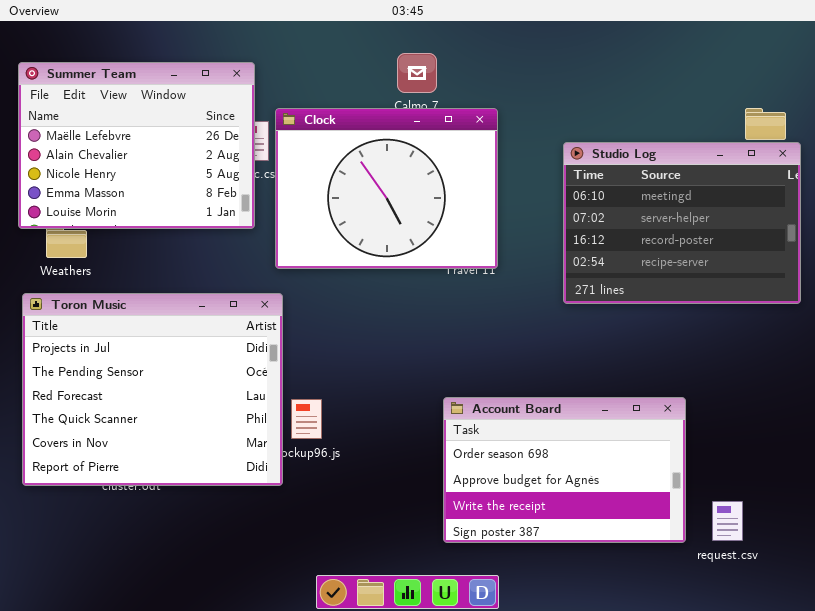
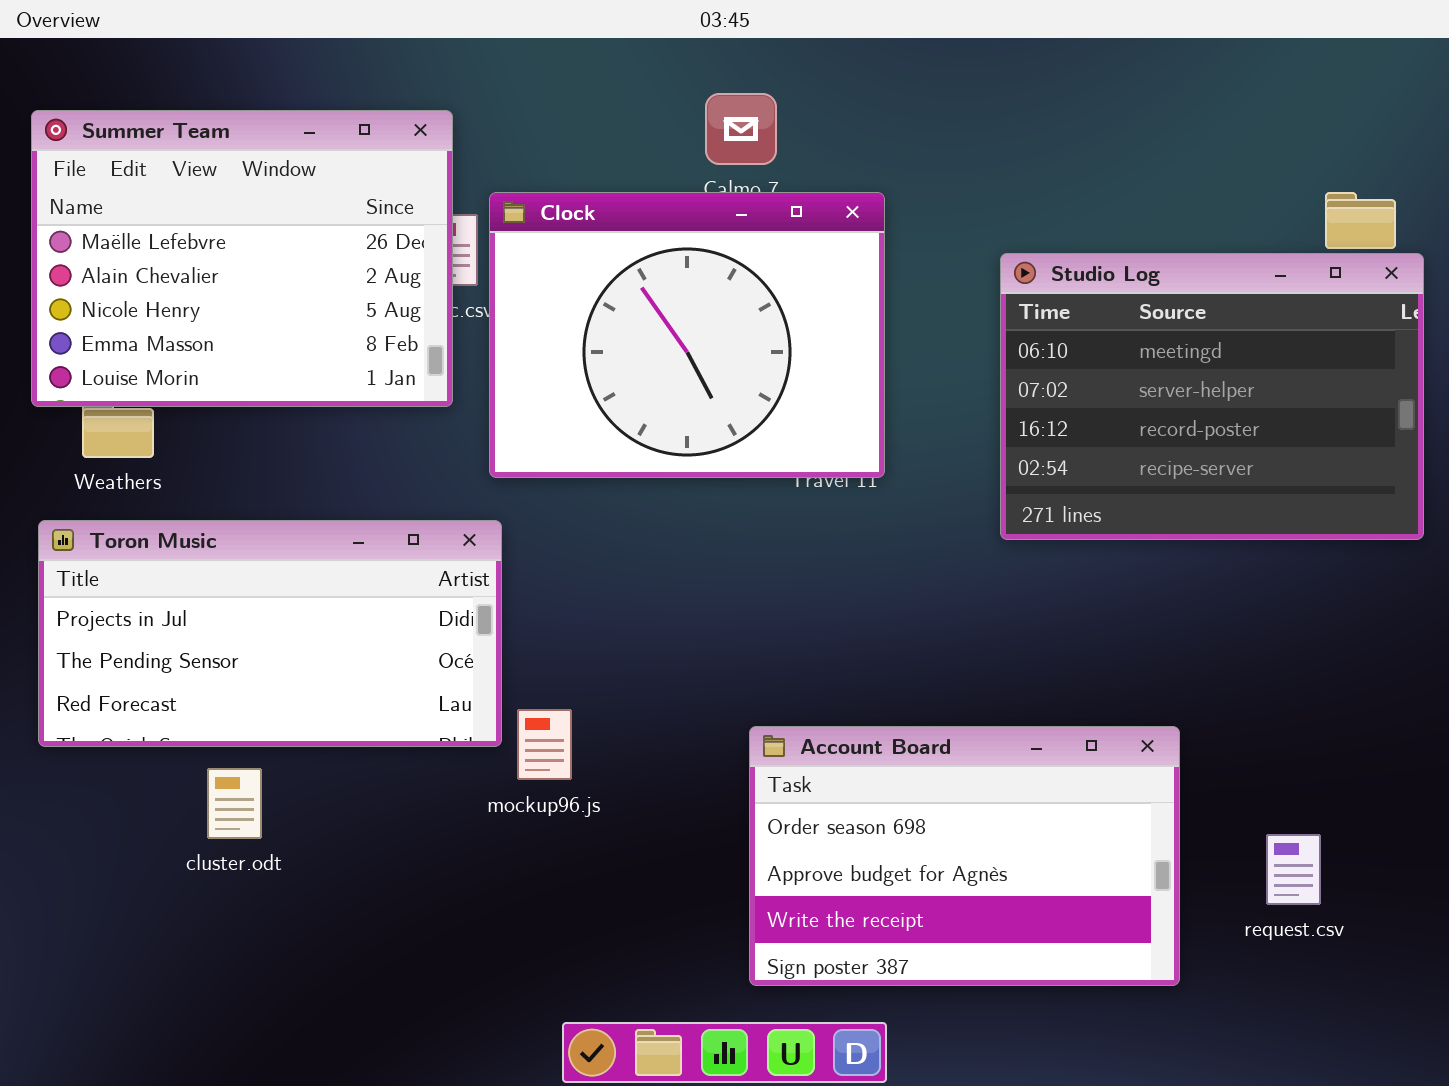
Toron Music: [22,293,283,486] -> [38,520,502,747], resized
Account Board: [443,397,686,543] -> [749,726,1180,986], moved
request.csv: [712,501,743,541] -> [1266,834,1321,905], moved

